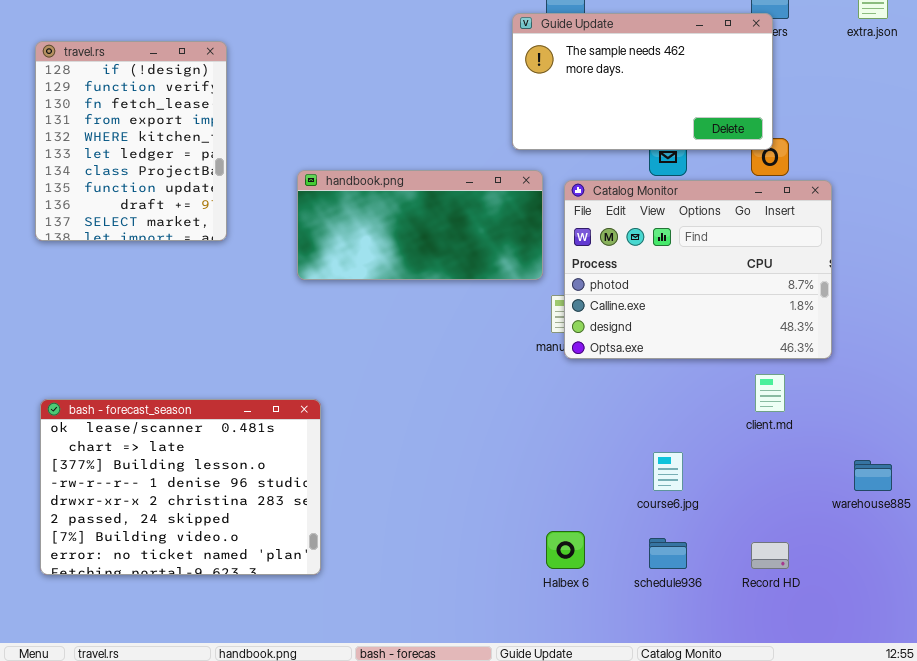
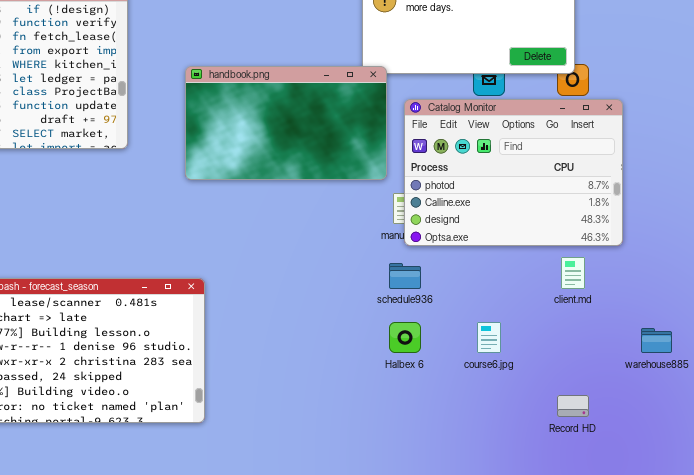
handbook.png: [297,170,543,280] -> [185,66,387,180], resized
Halbex 6: [546,531,585,569] -> [389,322,421,353], moved
schedule936: [649,538,687,569] -> [389,263,421,289], moved

